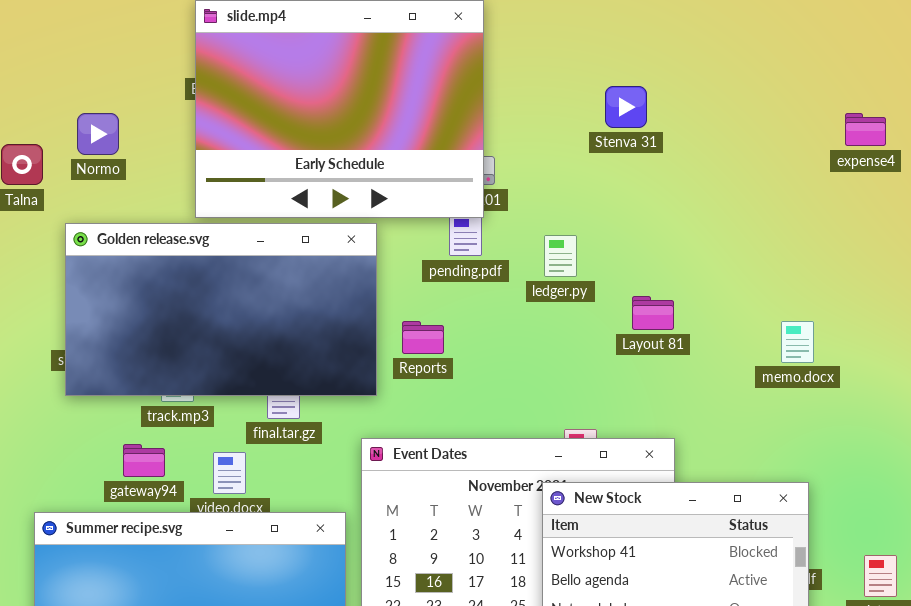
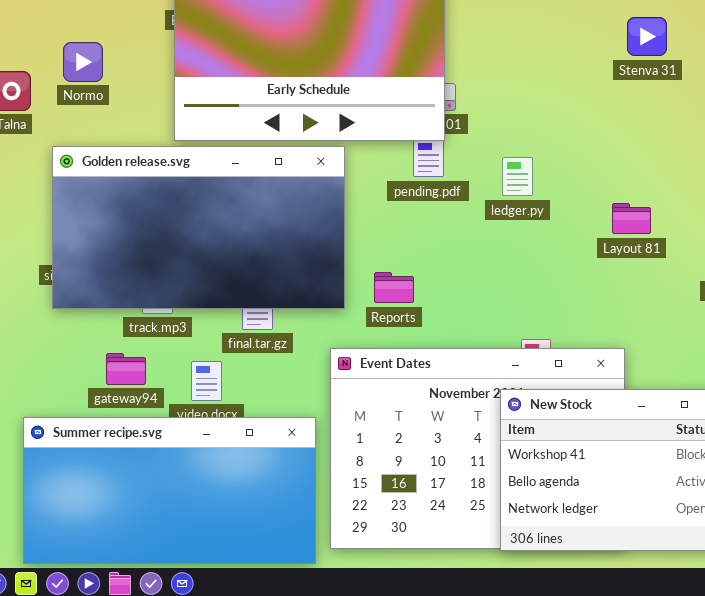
Stenva 31: [605,86,647,128] -> [627,17,667,56], moved
Layout 81: [632,296,674,330] -> [612,203,651,234], moved
Reports: [402,321,444,354] -> [374,272,414,303], moved

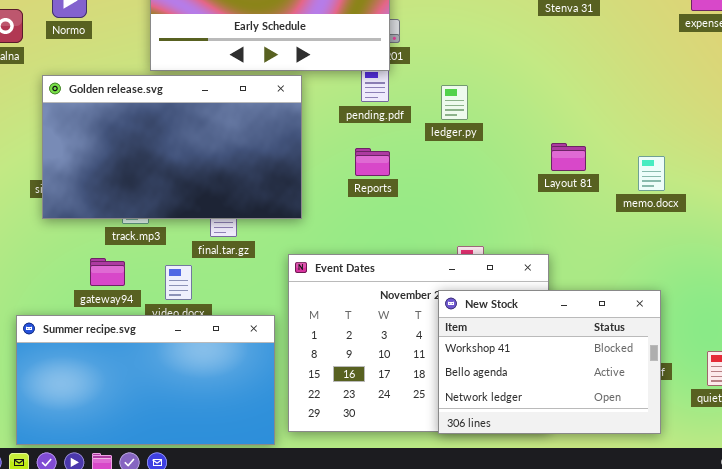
Layout 81: [612,203,651,234] -> [551,143,586,171], moved
Reports: [374,272,414,303] -> [355,148,390,176], moved

